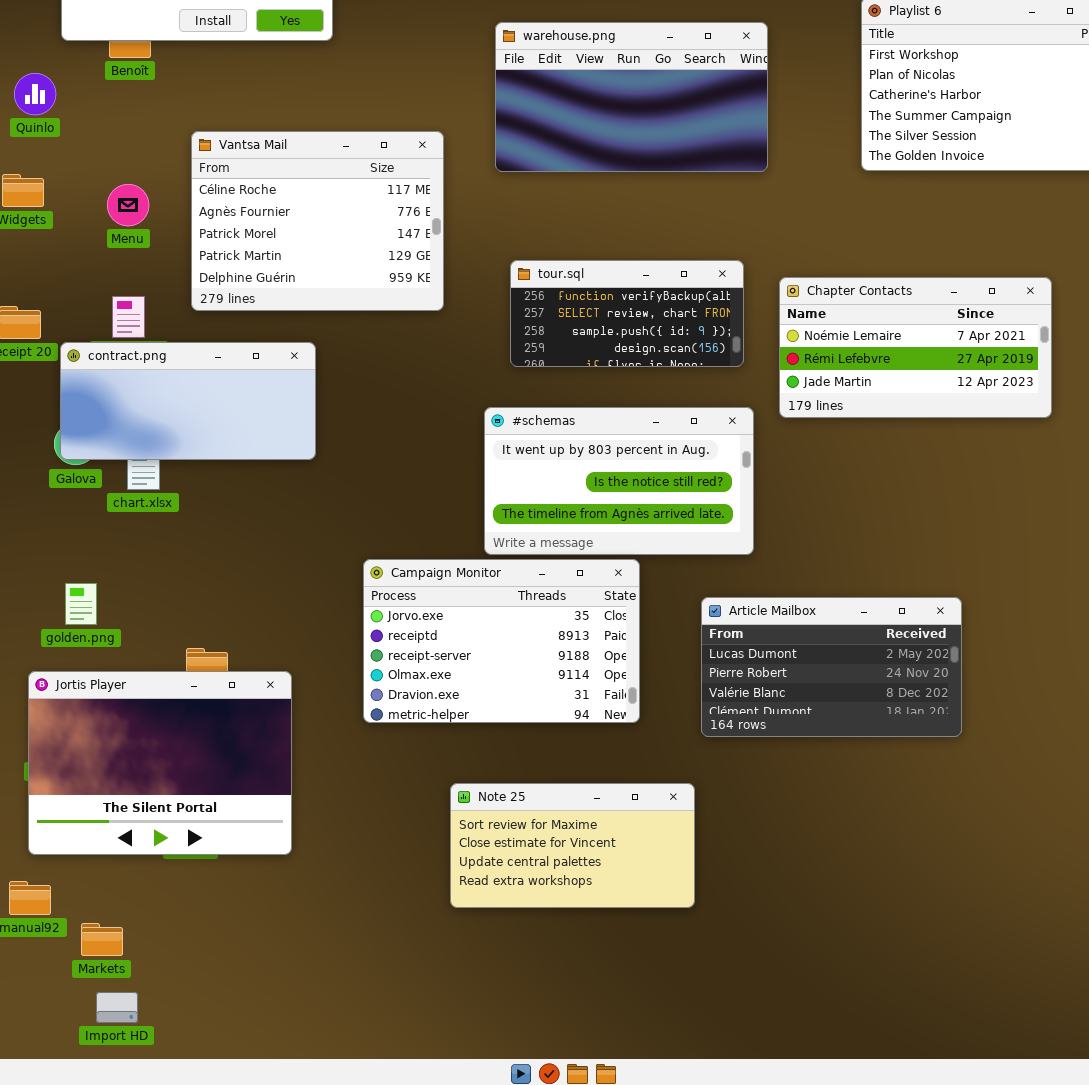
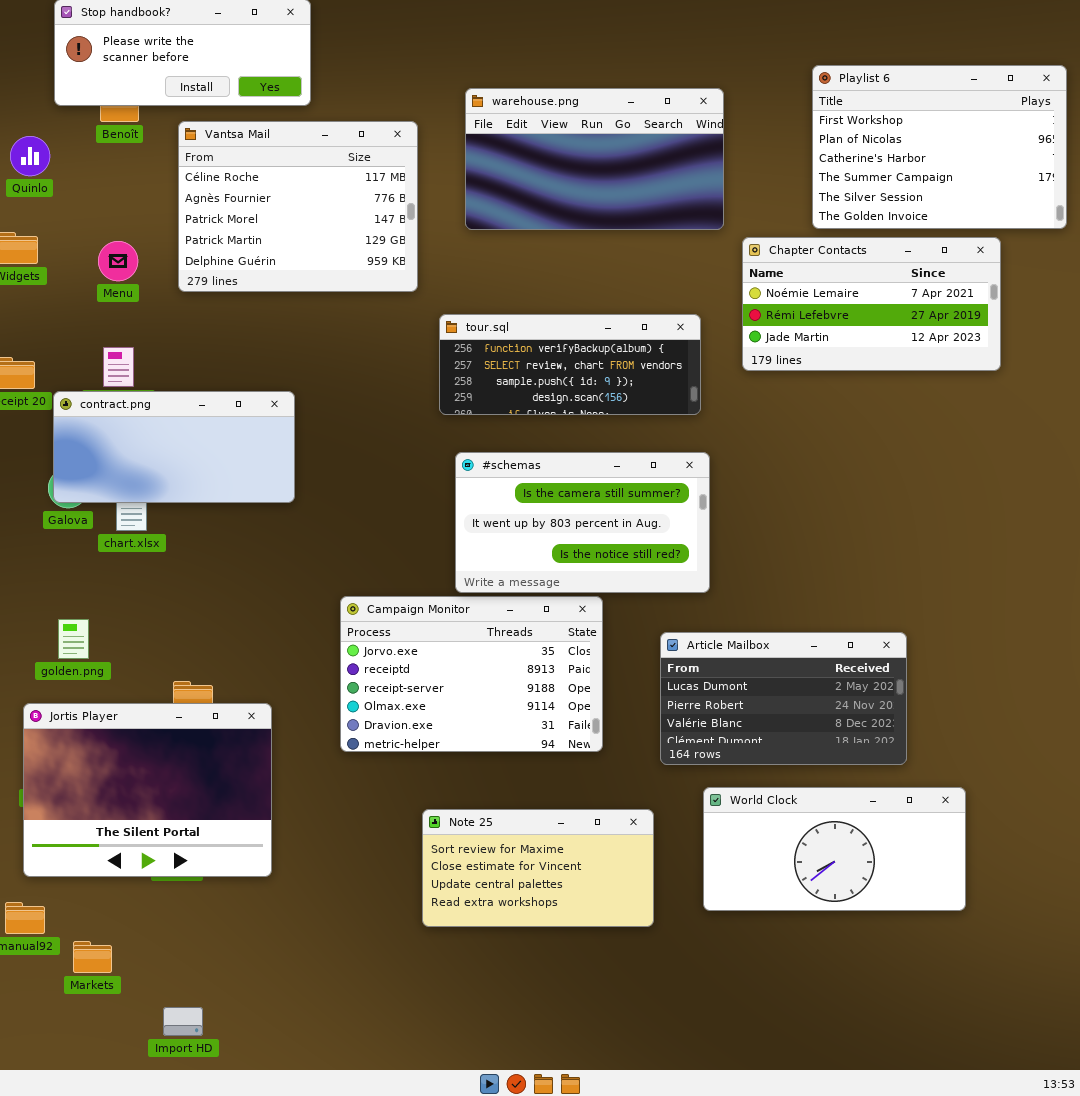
Vantsa Mail: [191,131,444,311] -> [178,121,418,292], moved
tour.sql: [510,260,744,367] -> [439,314,701,415], resized
Chapter Contacts: [779,277,1052,418] -> [742,237,1001,371], moved
#schemas: [484,407,754,555] -> [455,452,710,593], scrolled up 1 row
World Clock: none -> [703,787,966,911], opened
Import HD: [96,992,138,1023] -> [163,1007,203,1036], moved

